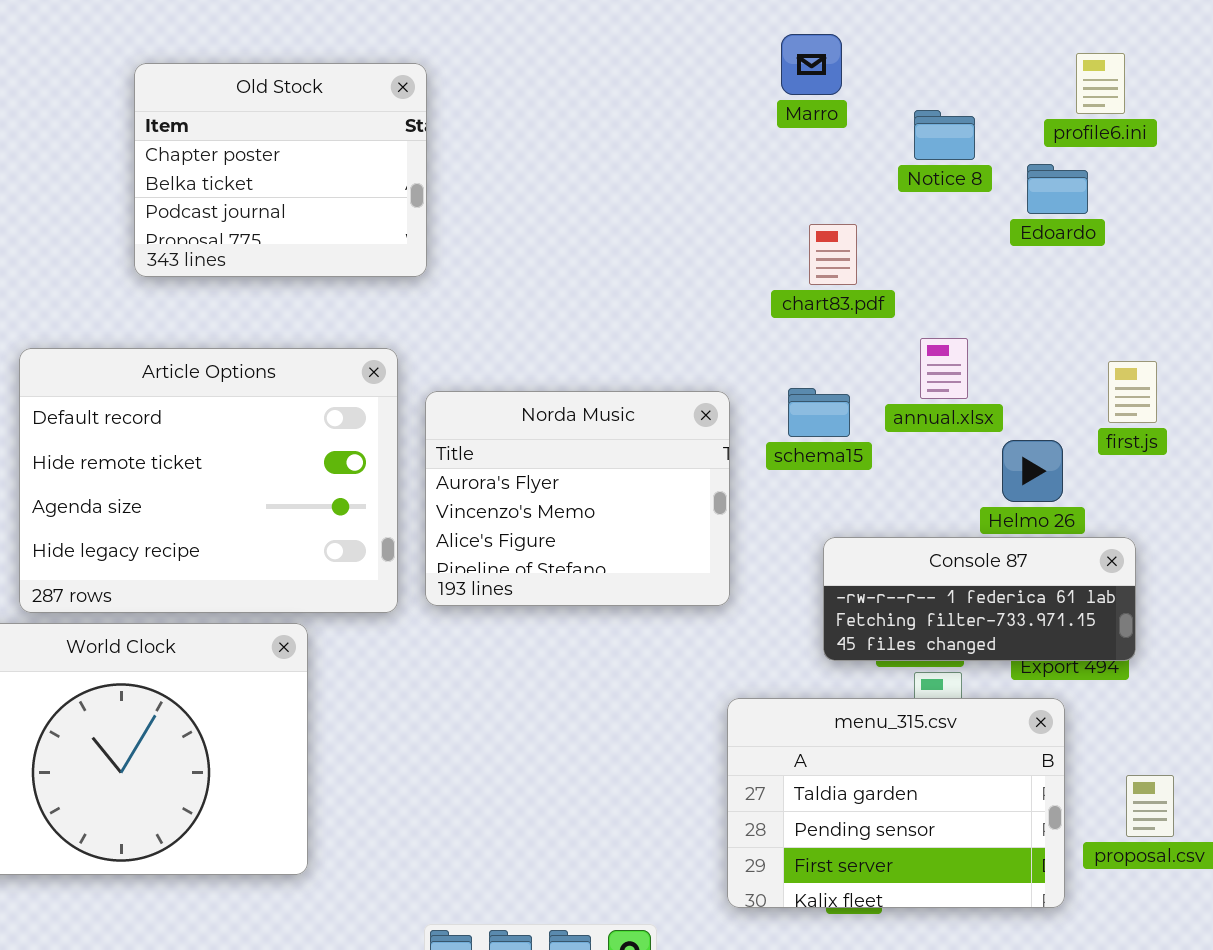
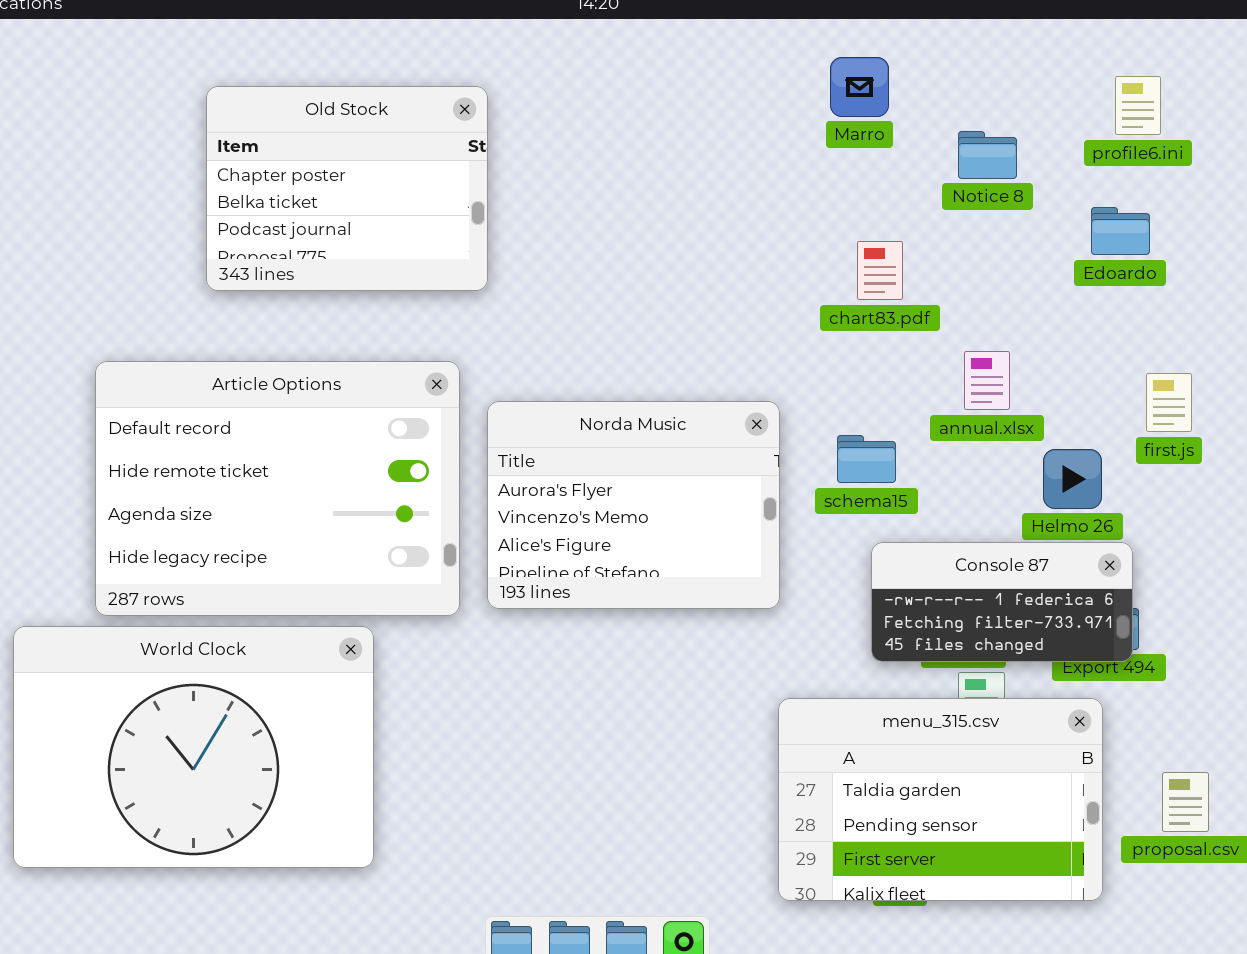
Edoardo: [1027,164,1088,214] -> [1091,207,1150,255], moved
schema15: [788,388,850,437] -> [837,435,896,483], moved
Console 87: [823,537,1136,661] -> [871,542,1133,662], resized

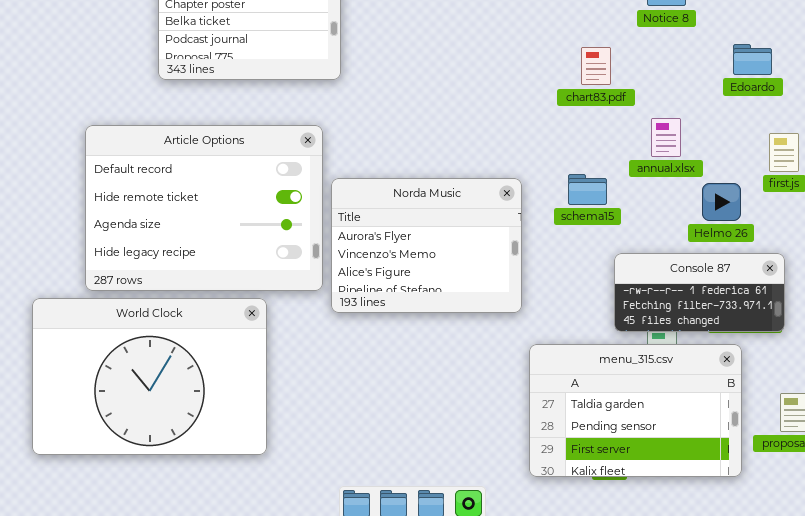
Edoardo: [1091,207,1150,255] -> [733,44,772,75], moved
Norda Music: [487,401,780,609] -> [331,178,522,313], moved
Console 87: [871,542,1133,662] -> [614,253,785,332], moved

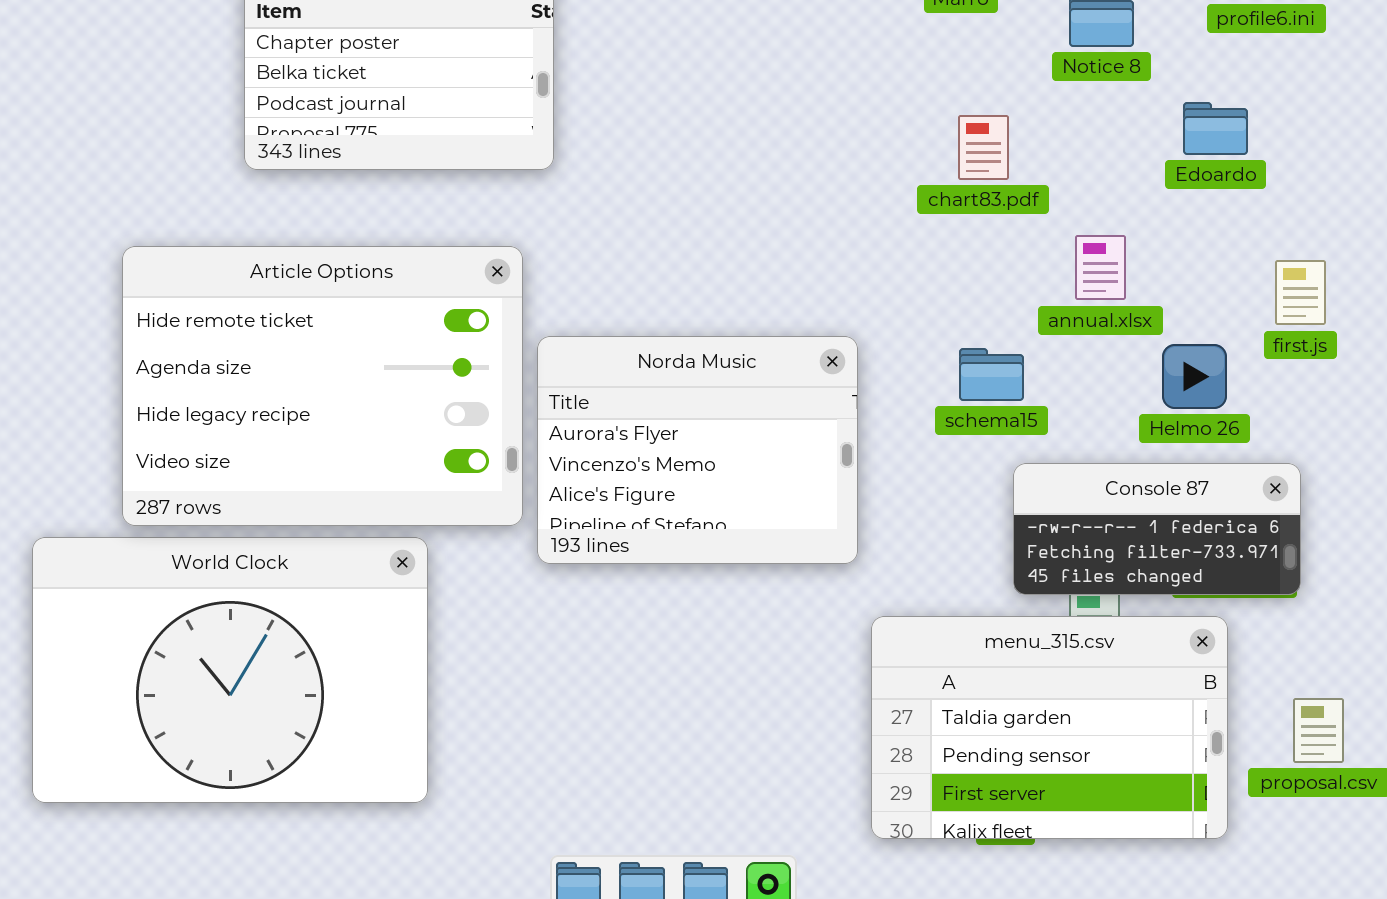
Edoardo: [733,44,772,75] -> [1183,102,1248,155], moved
Article Options: [85,125,323,291] -> [122,246,523,526], scrolled down 1 row
schema15: [568,174,607,205] -> [959,348,1024,401], moved

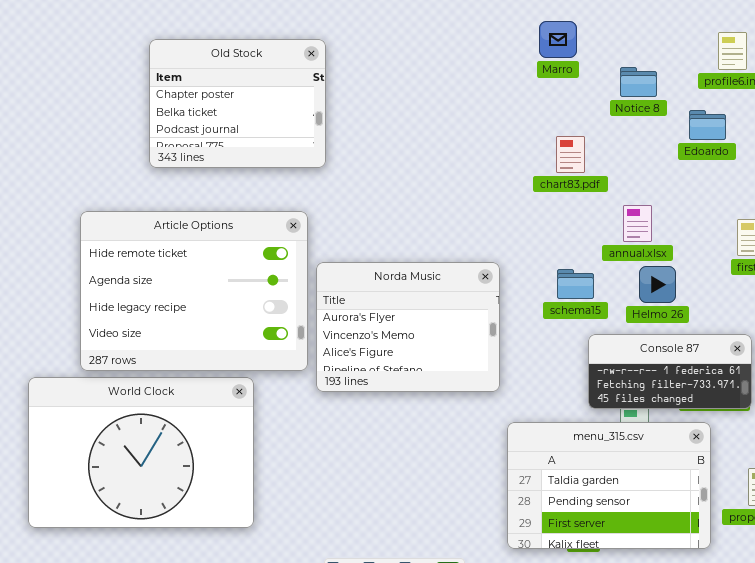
Edoardo: [1183,102,1248,155] -> [689,110,726,140], moved
Helmo 26: [1162,344,1227,409] -> [639,266,676,303], moved

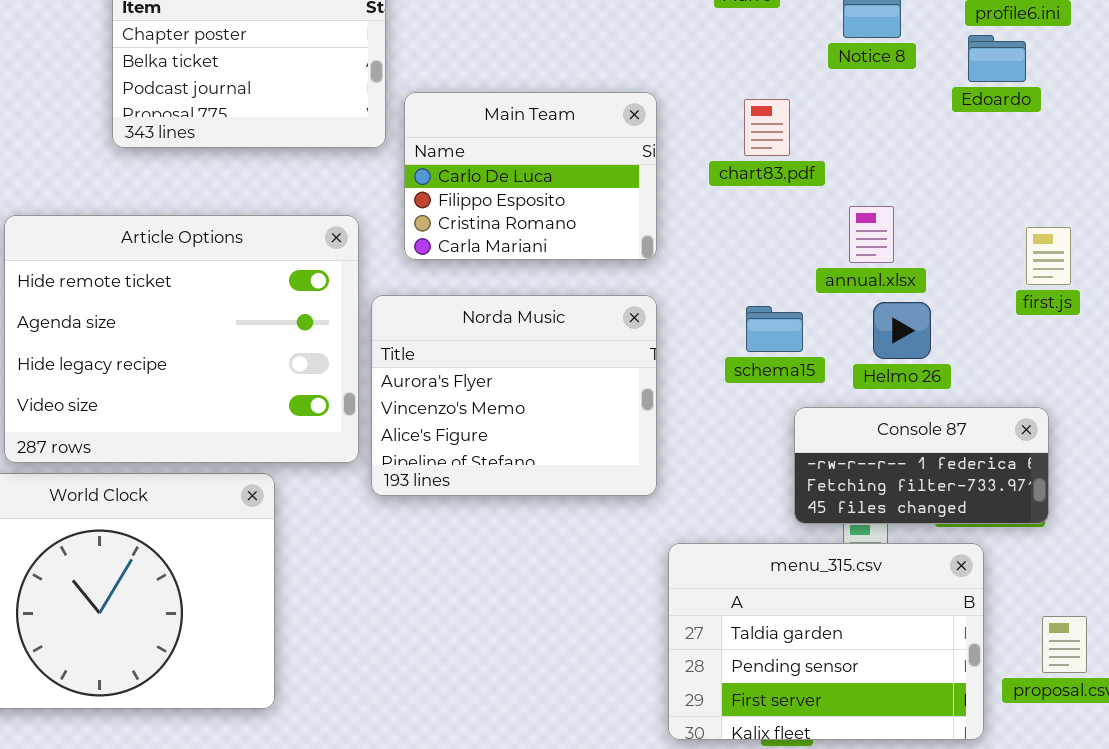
Edoardo: [689,110,726,140] -> [968,35,1026,82], moved
Main Team: none -> [404,92,657,260], opened

